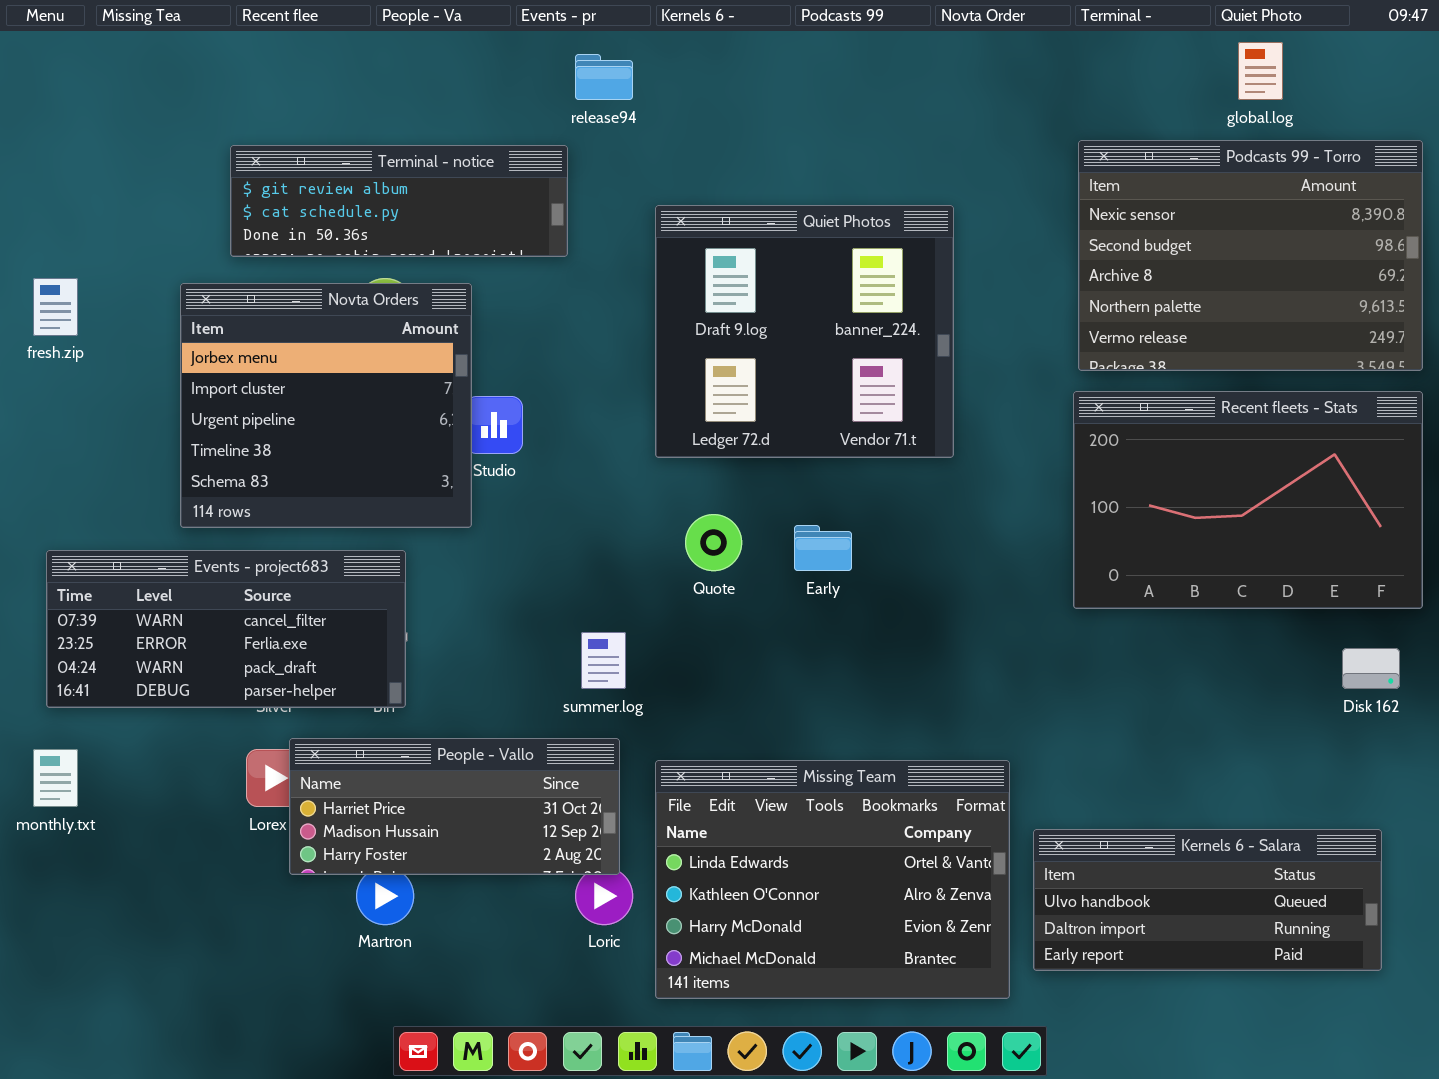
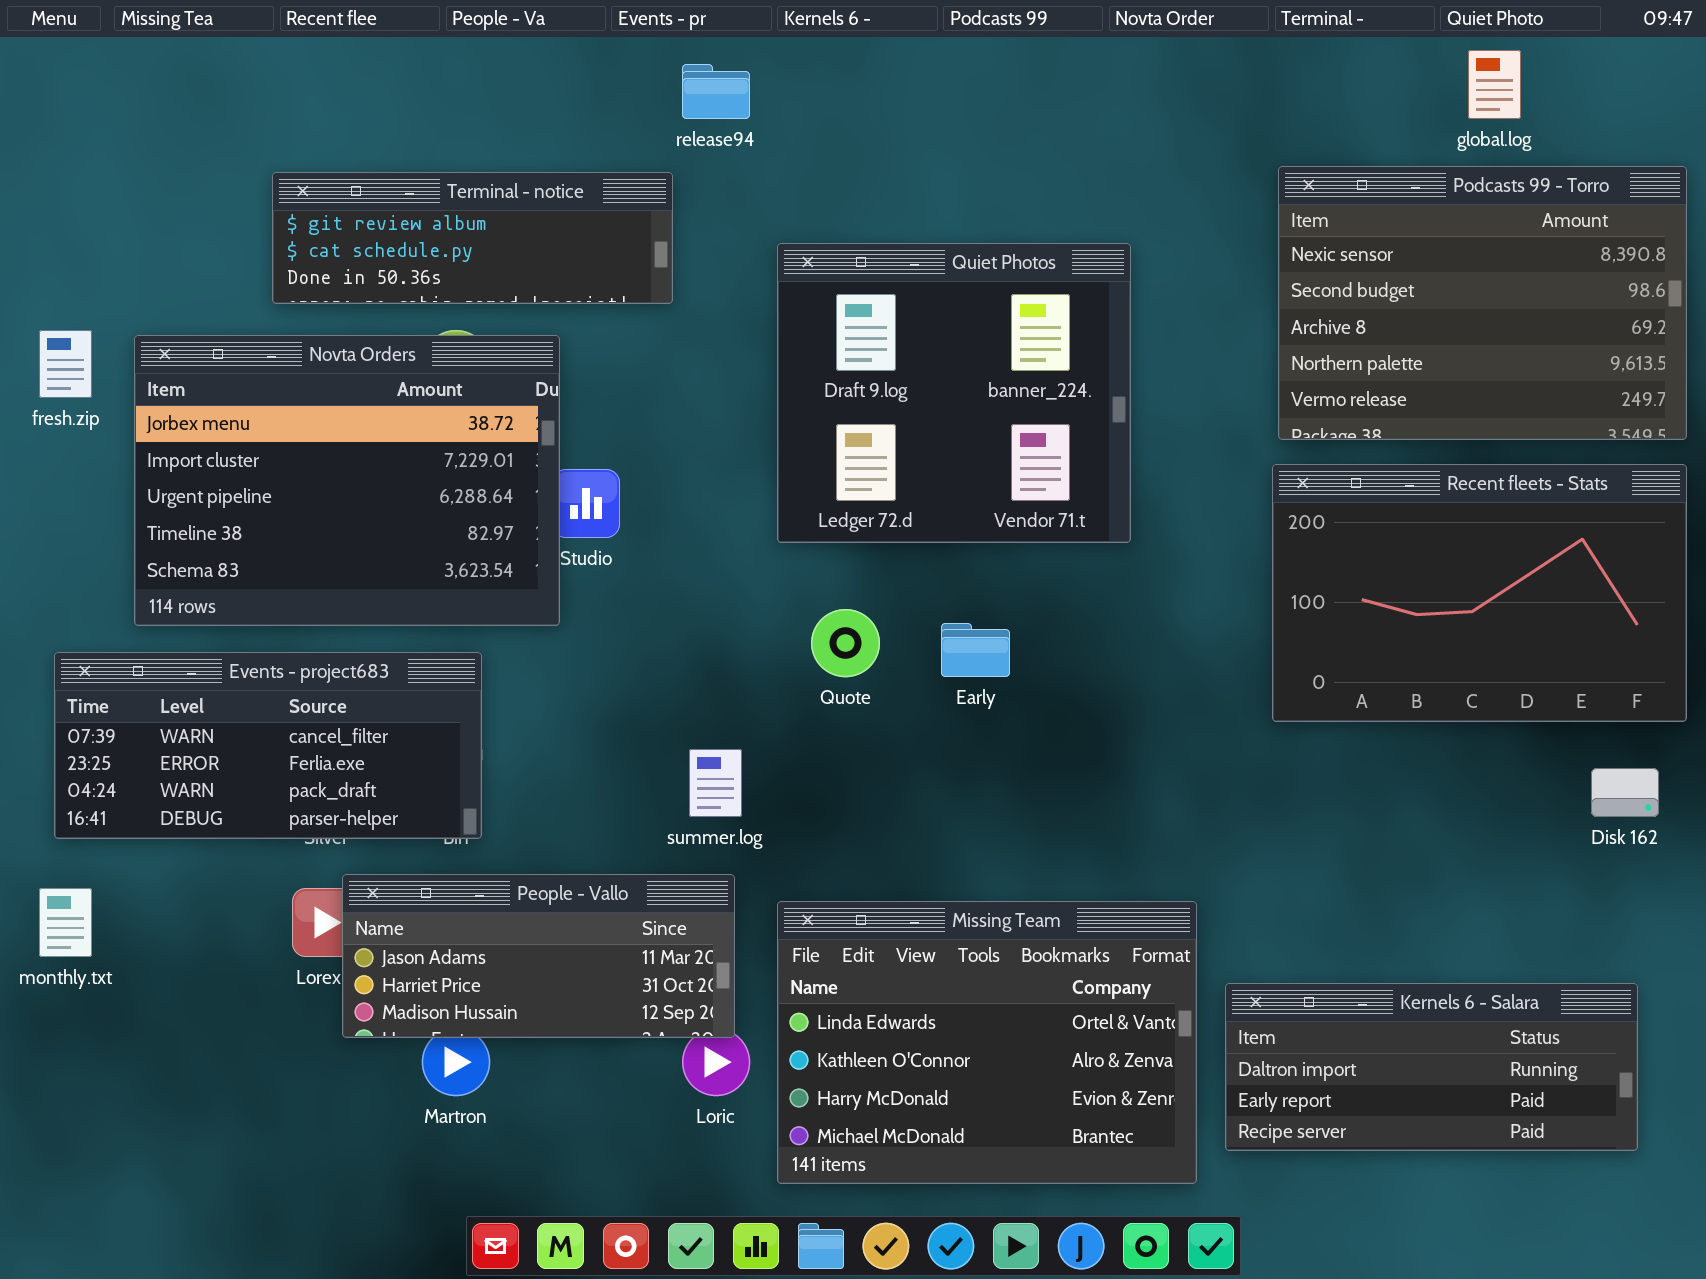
Novta Orders: [180,283,472,528] -> [134,335,560,626], resized
People - Vallo: [289,738,620,875] -> [342,874,735,1038], scrolled up 1 row
Kernels 6 - Salara: [1033,829,1382,971] -> [1225,983,1638,1151], scrolled down 1 row

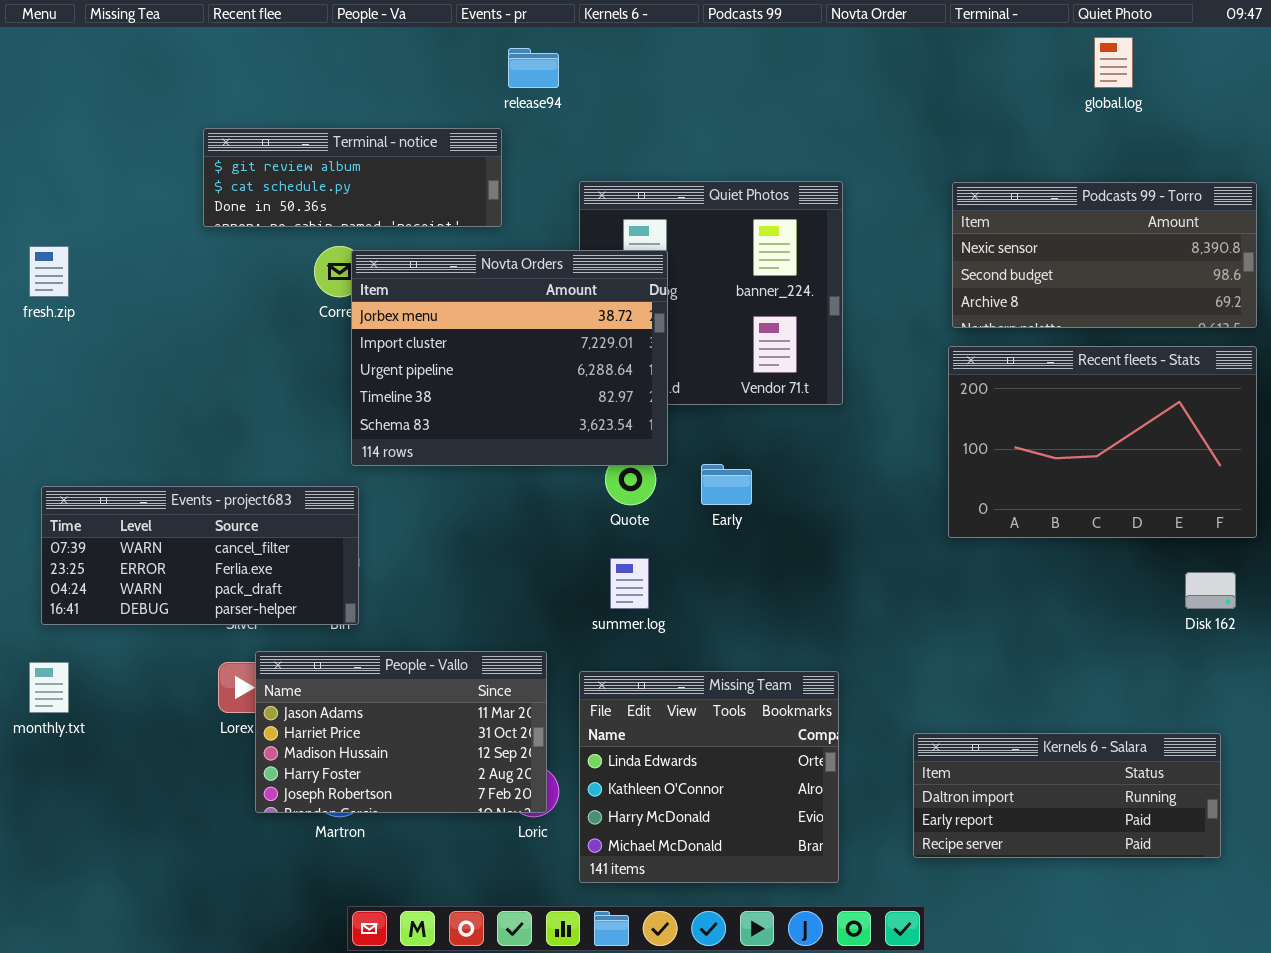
Podcasts 99 - Torro: [1278,166,1687,440] -> [952,182,1257,328], resized
Novta Orders: [134,335,560,626] -> [351,250,668,466], moved
summer.log: [689,749,742,817] -> [610,558,649,609], moved
People - Vallo: [342,874,735,1038] -> [255,651,547,813], resized
Missing Team: [777,901,1197,1184] -> [579,671,839,883], resized

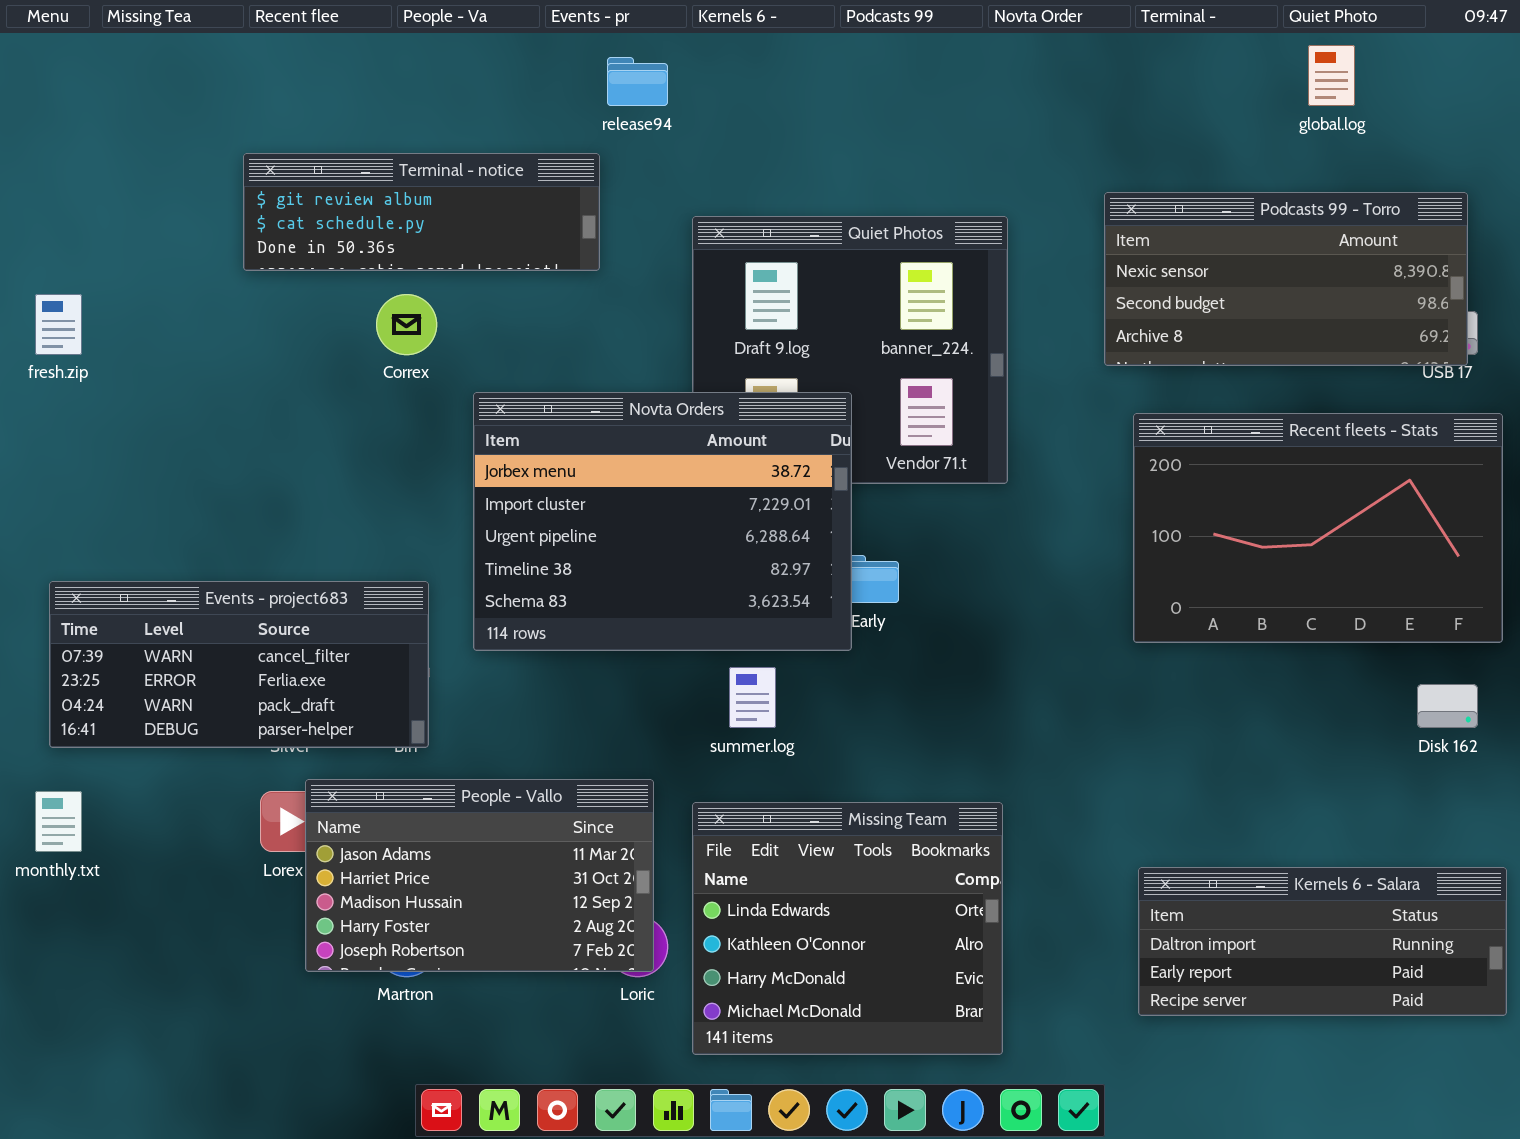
Podcasts 99 - Torro: [952,182,1257,328] -> [1104,192,1468,366], moved
Novta Orders: [351,250,668,466] -> [473,392,852,651], moved
Kernels 6 - Salara: [913,733,1221,858] -> [1138,867,1507,1016], moved

